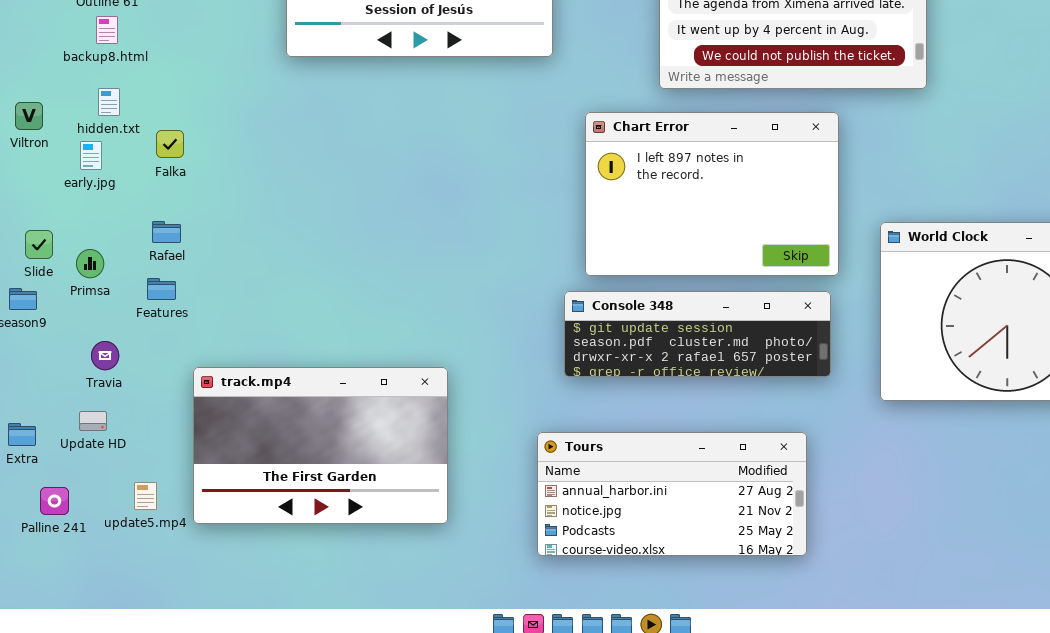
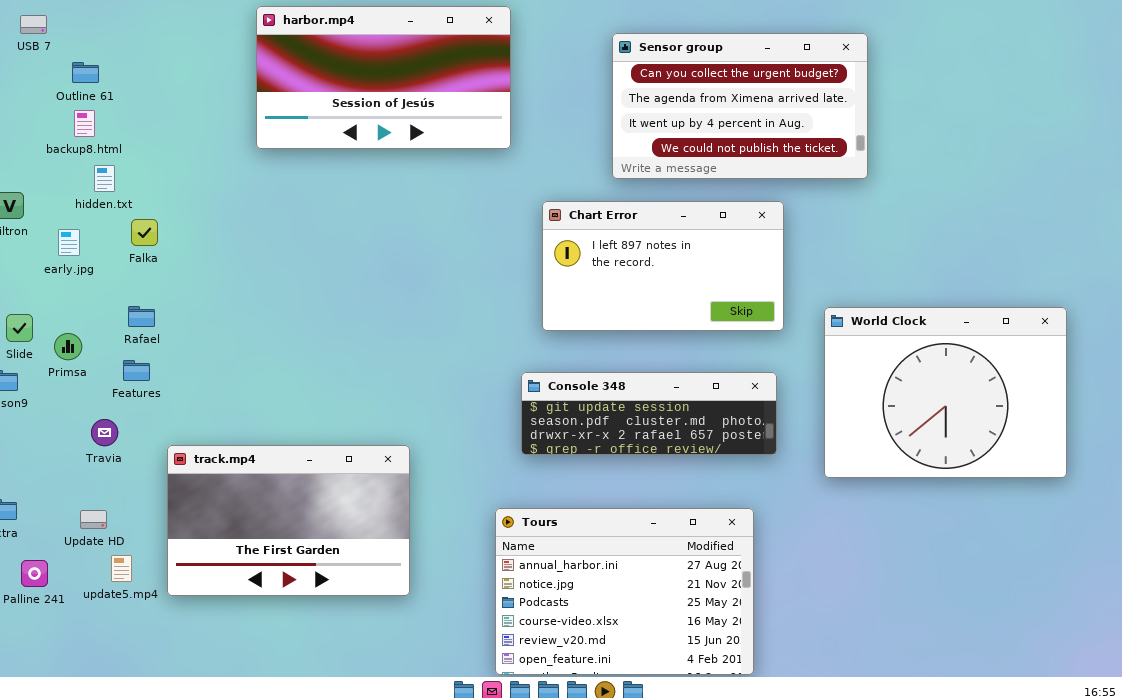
hidden.txt: [98,88,120,116] -> [94,165,115,192], moved
Chart Error: [585,112,839,276] -> [542,201,784,331], resized
Travia: [91,341,119,370] -> [91,419,118,446], moved
Update HD: [79,411,107,431] -> [80,510,107,529], moved
Tours: [537,432,807,556] -> [495,508,754,675], resized

